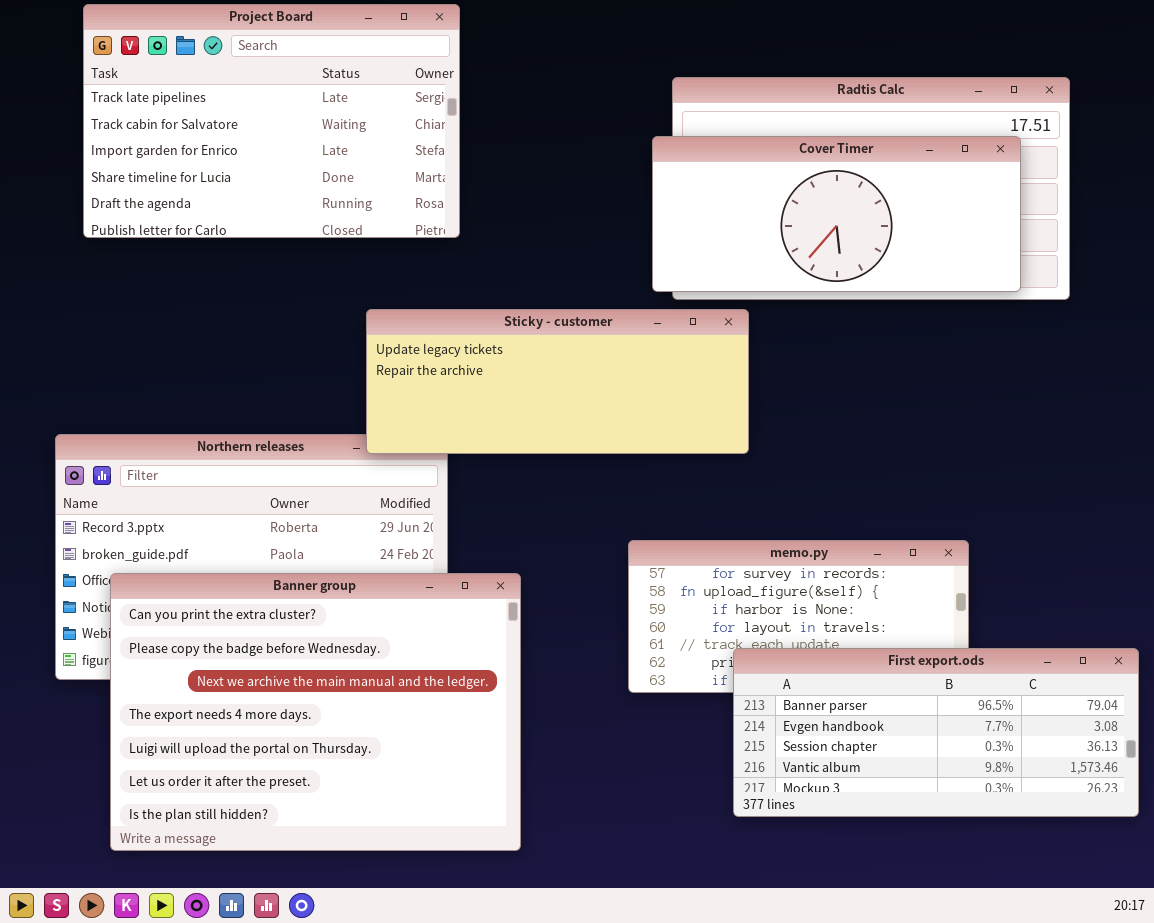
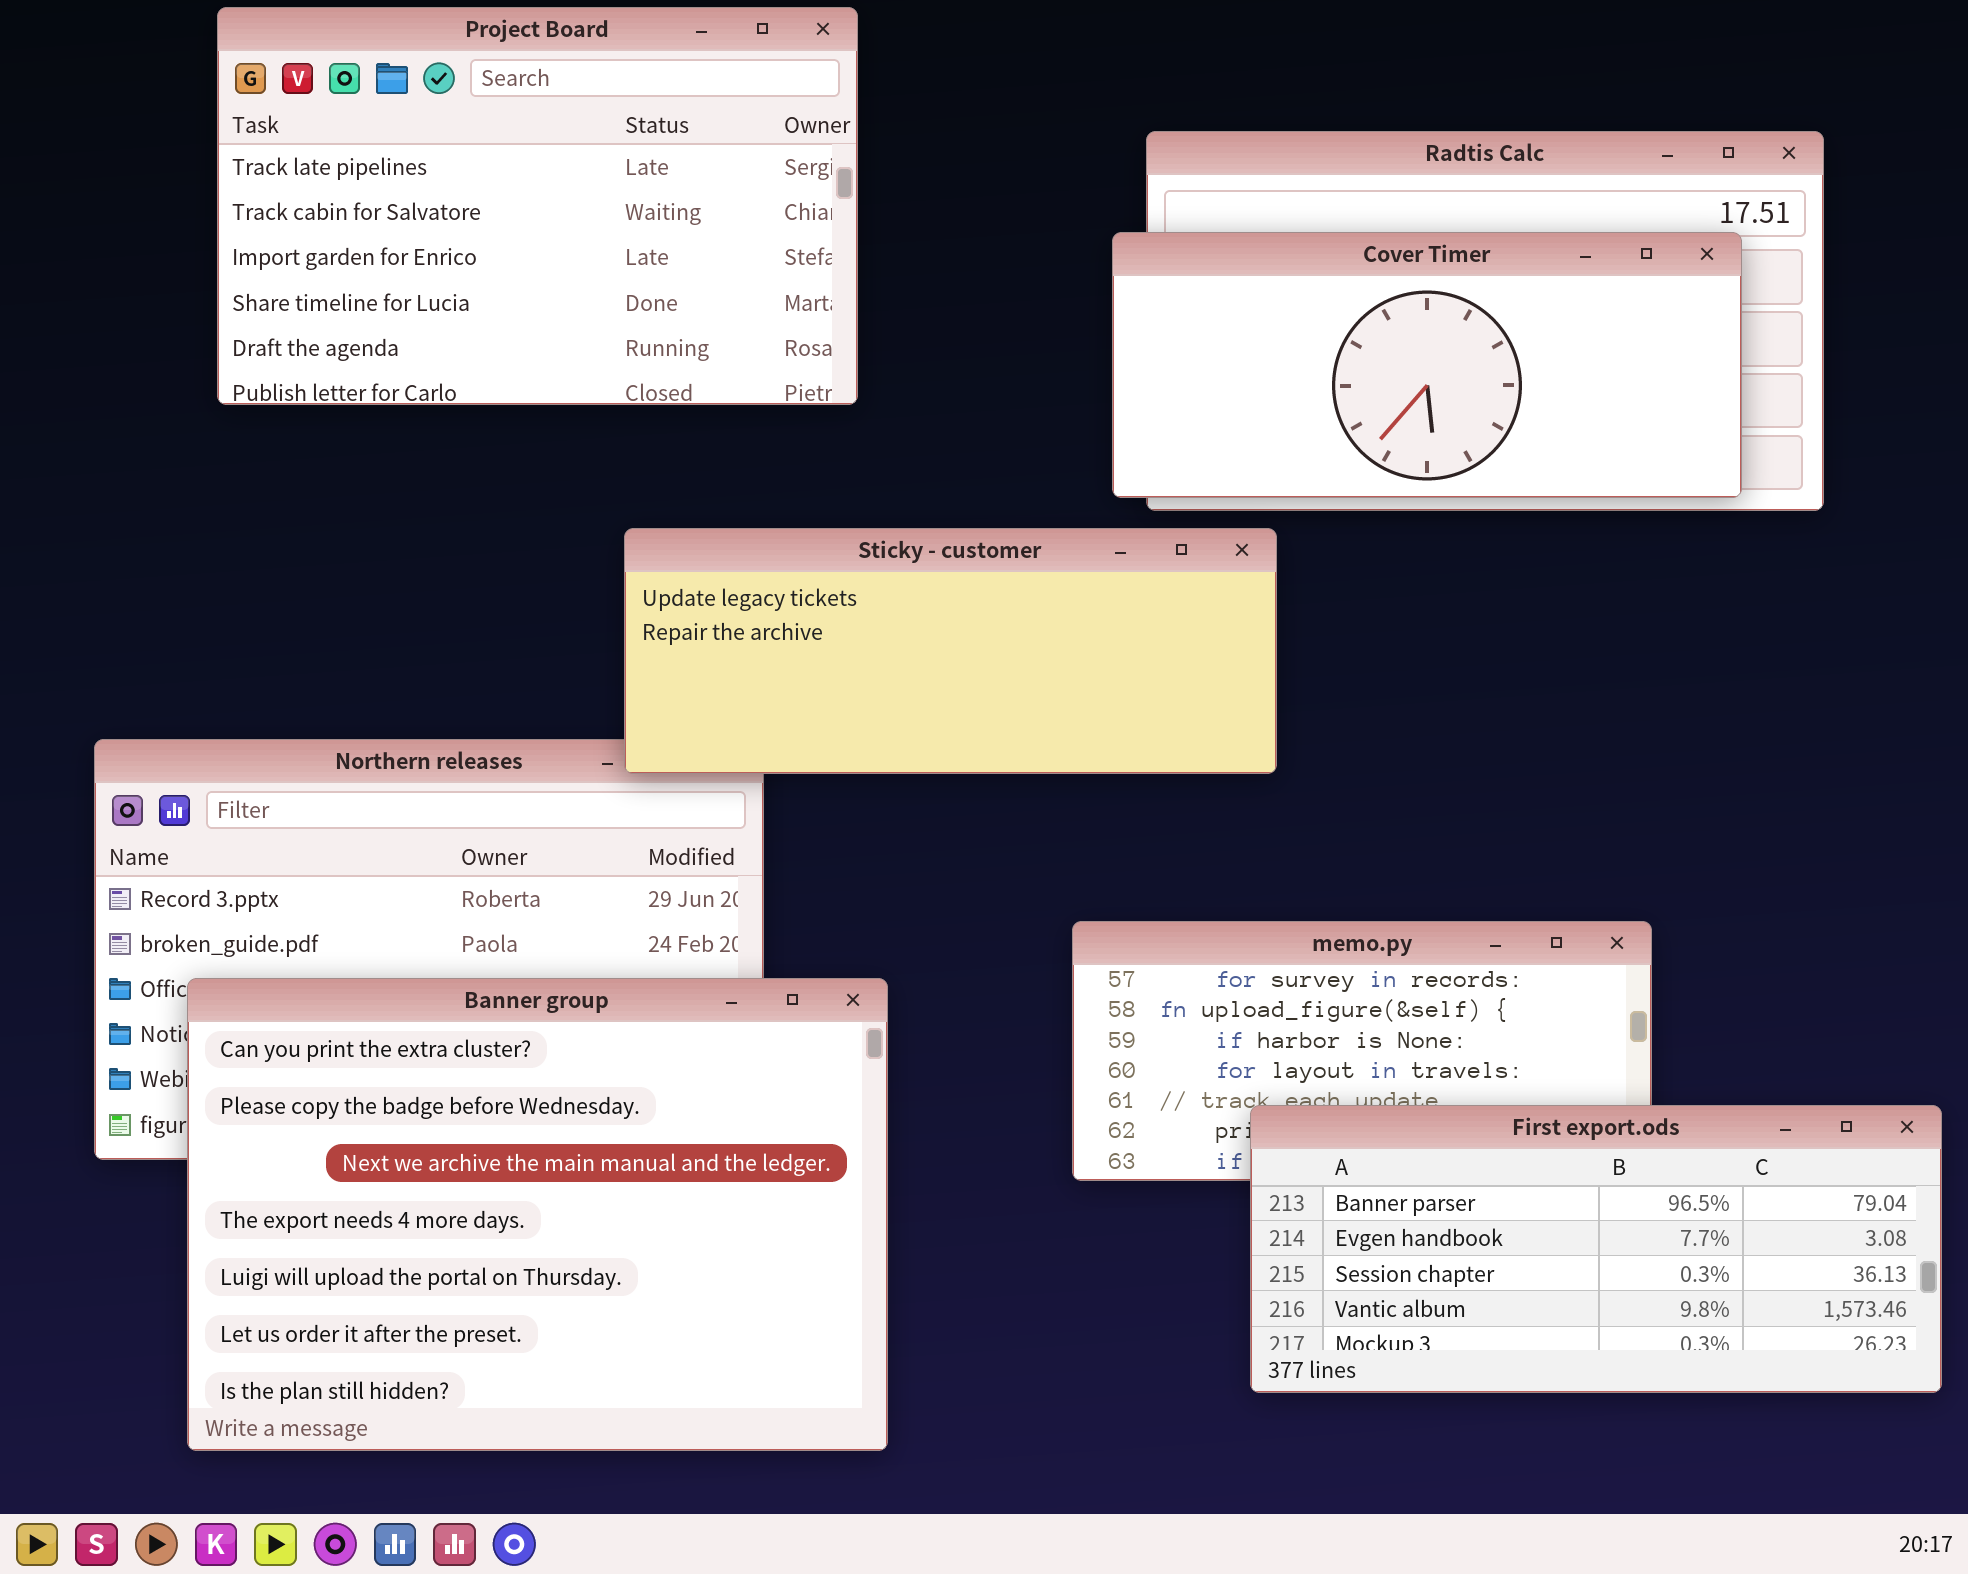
Project Board: [83,4,460,238] -> [217,7,858,405], moved

